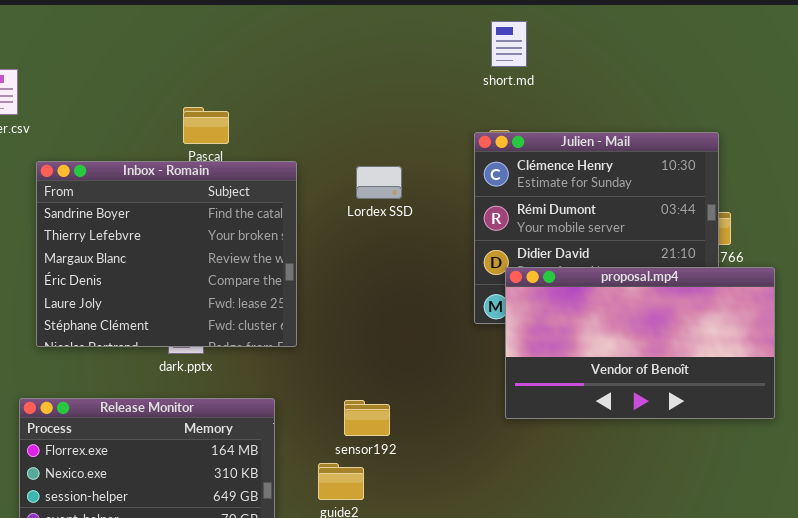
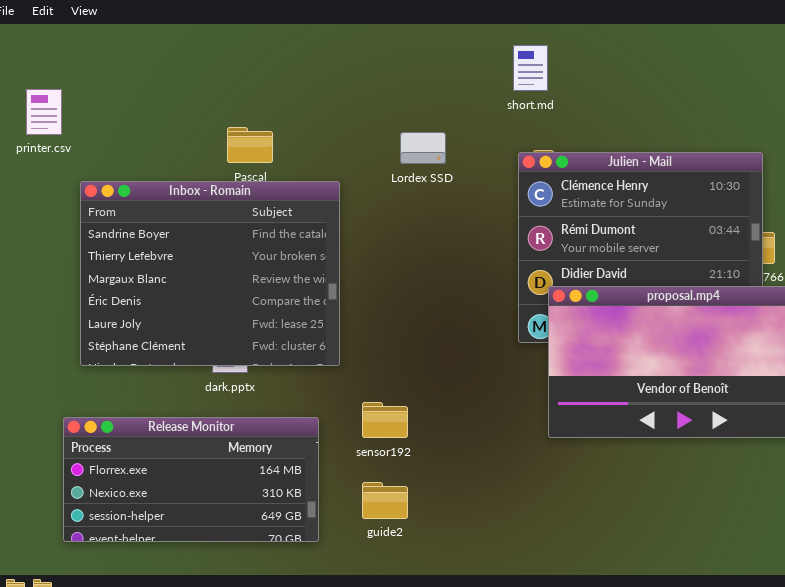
short.md: [491,21,527,67] -> [513,45,548,91], moved
Lordex SSD: [356,166,402,199] -> [400,132,446,164], moved
sensor192: [344,400,390,436] -> [362,402,408,438], moved

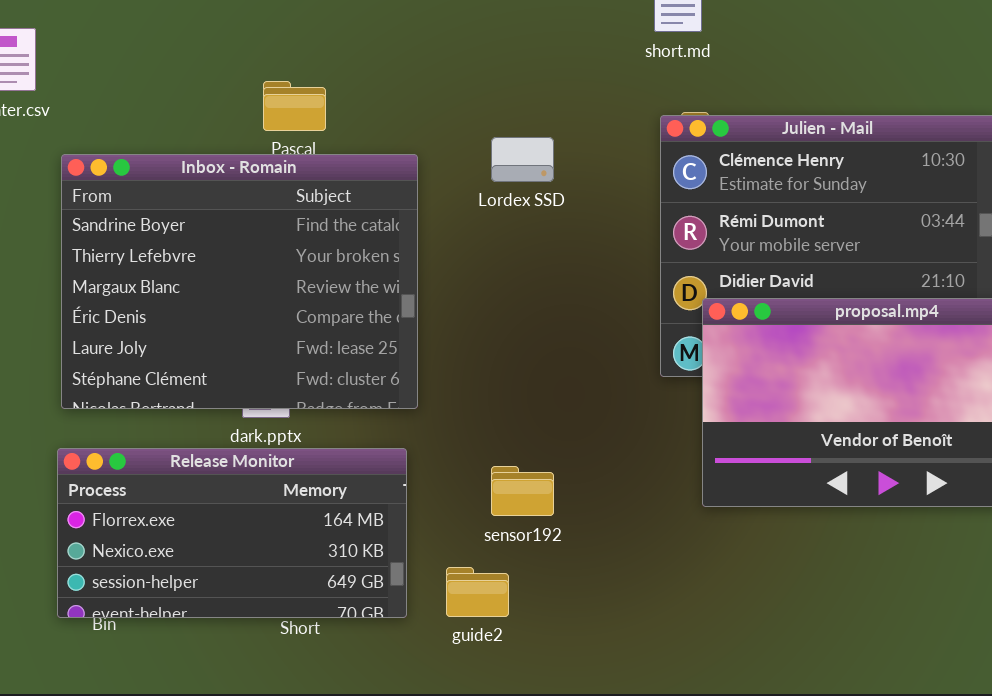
Lordex SSD: [400,132,446,164] -> [491,137,554,182], moved
sensor192: [362,402,408,438] -> [491,466,554,516], moved
Release Monitor: [63,417,319,542] -> [57,448,407,618], moved

